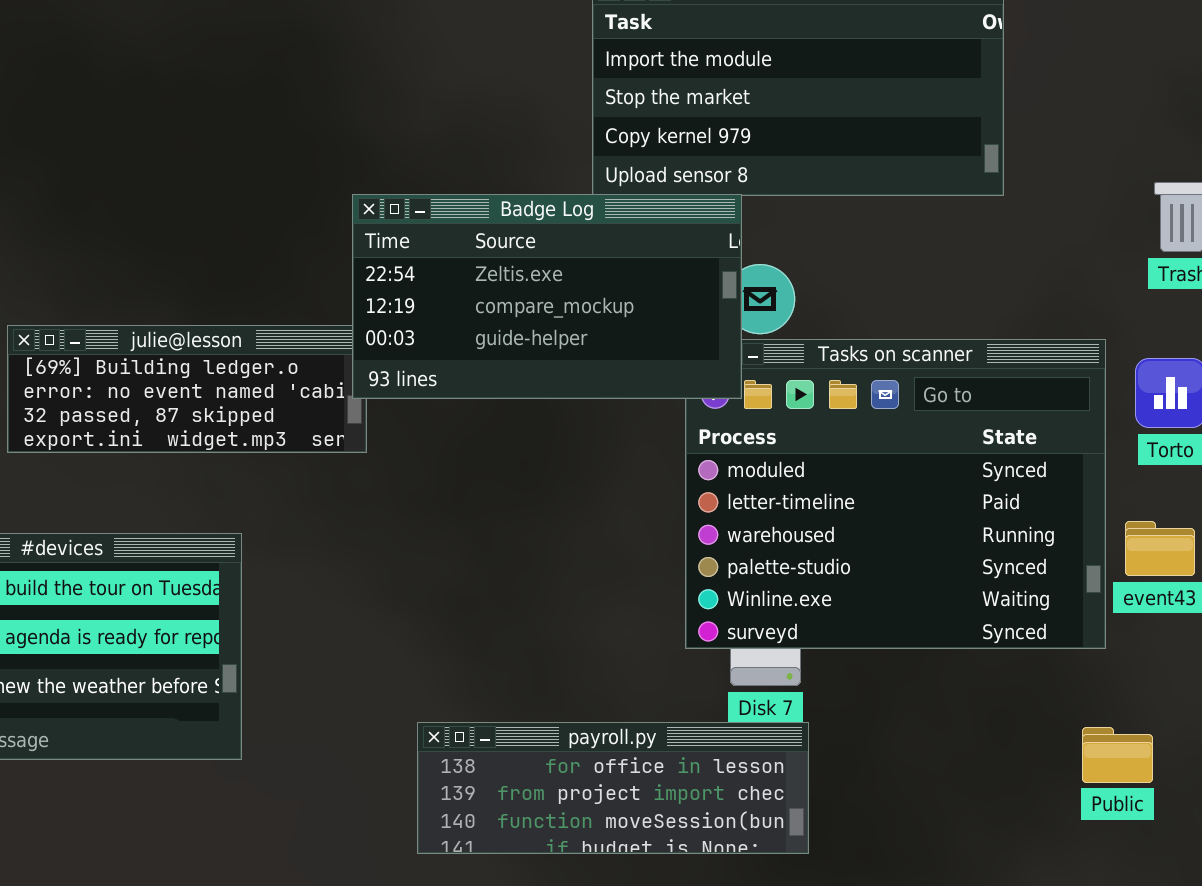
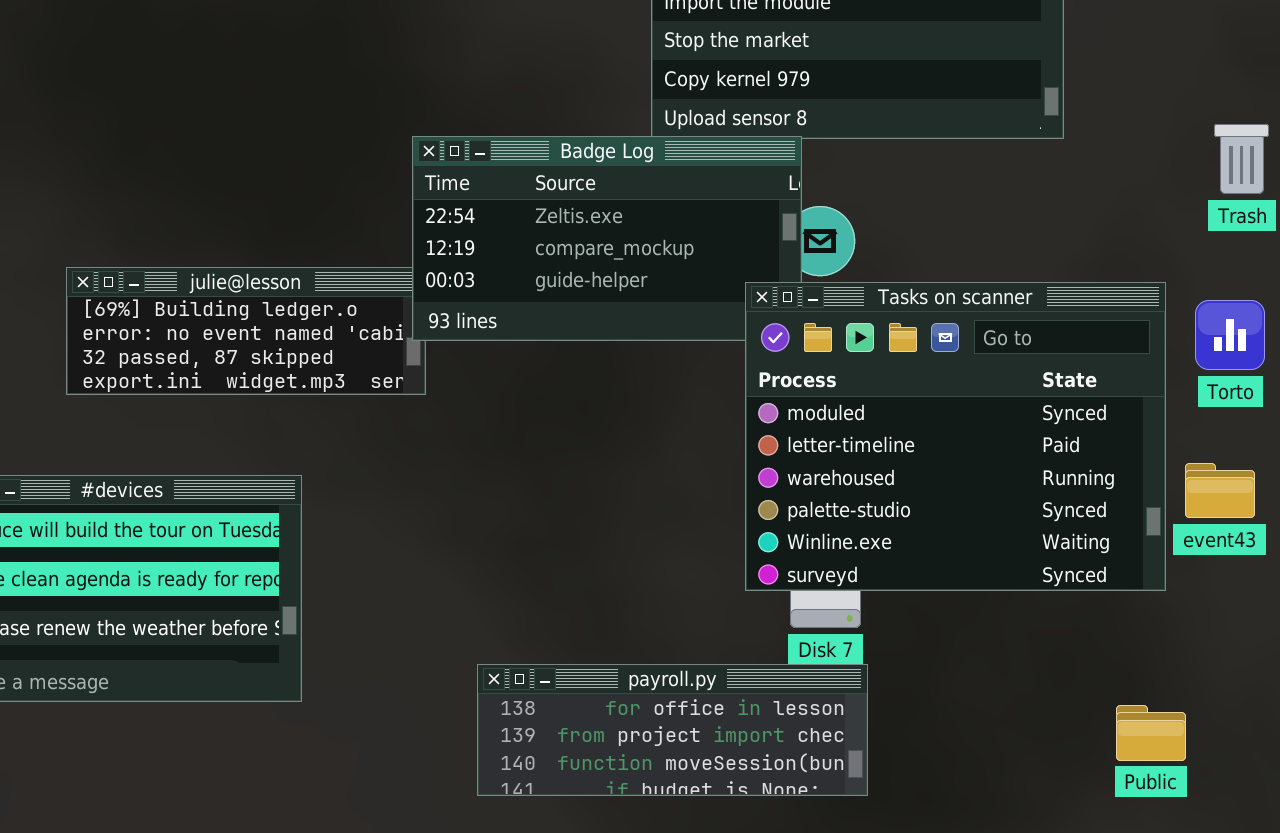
Tasks on scanner: [685,339,1106,649] -> [745,282,1166,591], raised
Public: [1082,727,1153,783] -> [1116,705,1186,761], moved

